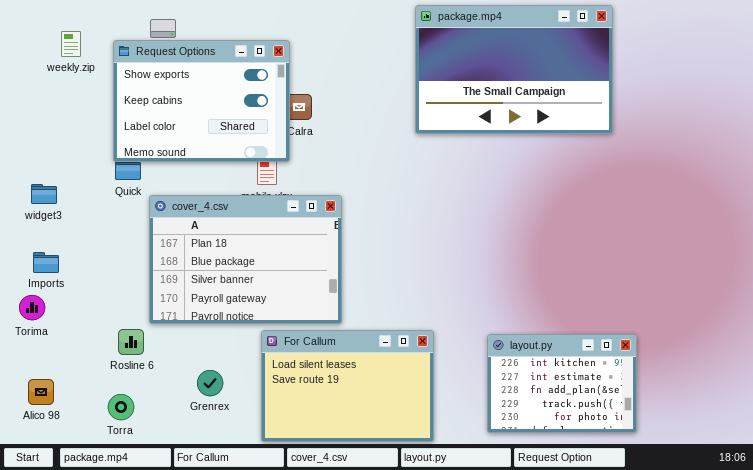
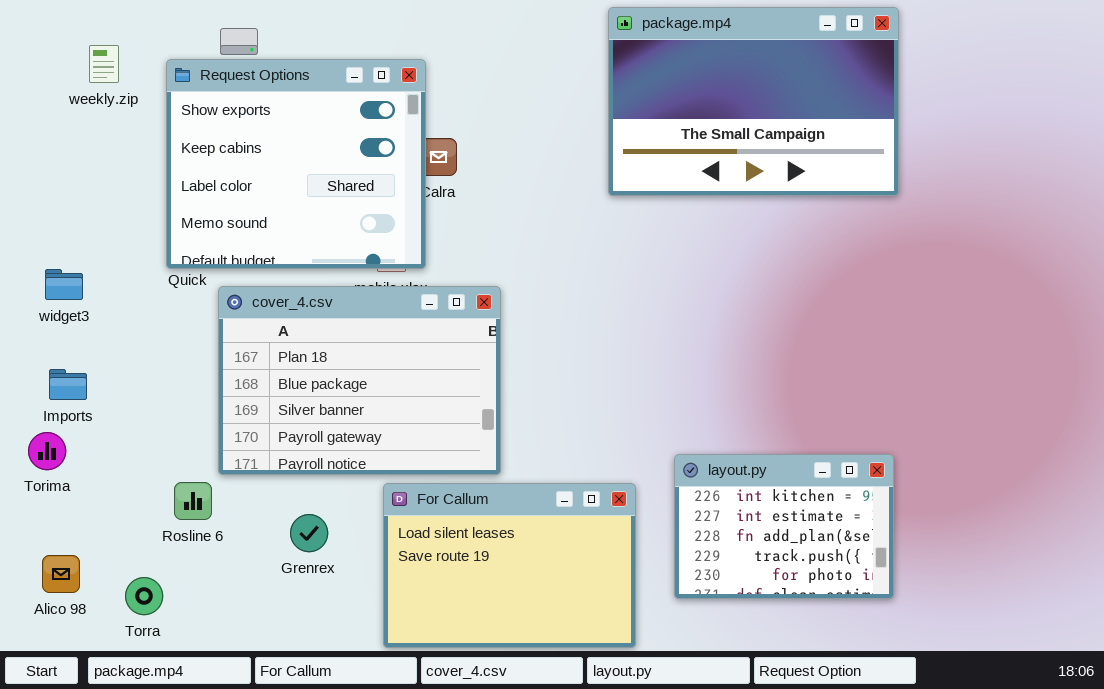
Request Options: [113,40,290,162] -> [166,59,426,269], resized
layout.py: [487,334,637,433] -> [674,454,894,599], moved
Grenrex: [197,370,223,396] -> [290,514,328,552], moved
Torra: [108,394,134,420] -> [125,577,163,615], moved

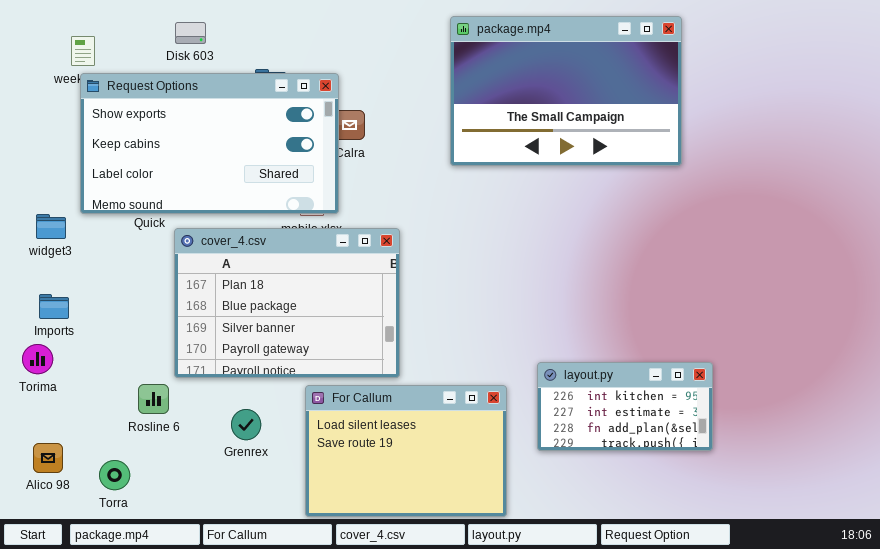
package.mp4: [608,7,899,196] -> [450,16,682,166], moved
Request Options: [166,59,426,269] -> [80,73,339,214], resized
layout.py: [674,454,894,599] -> [537,362,713,451], resized

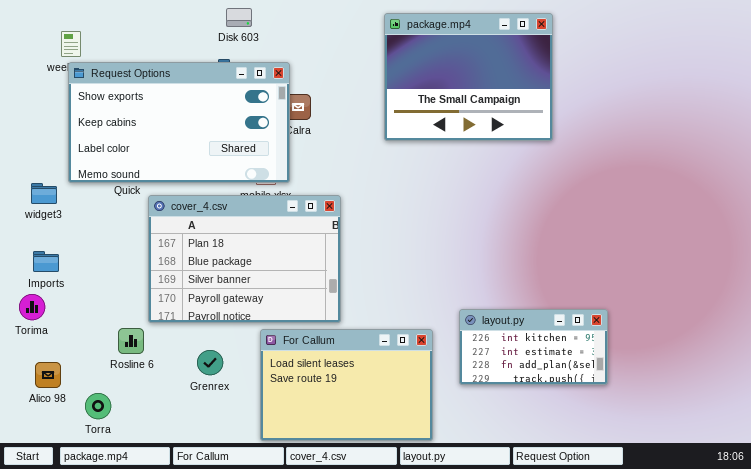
package.mp4: [450,16,682,166] -> [384,13,553,141], resized
Disk 603: [175,22,206,44] -> [226,8,252,27], moved
Alico 98: [33,443,63,473] -> [35,362,61,388], moved

